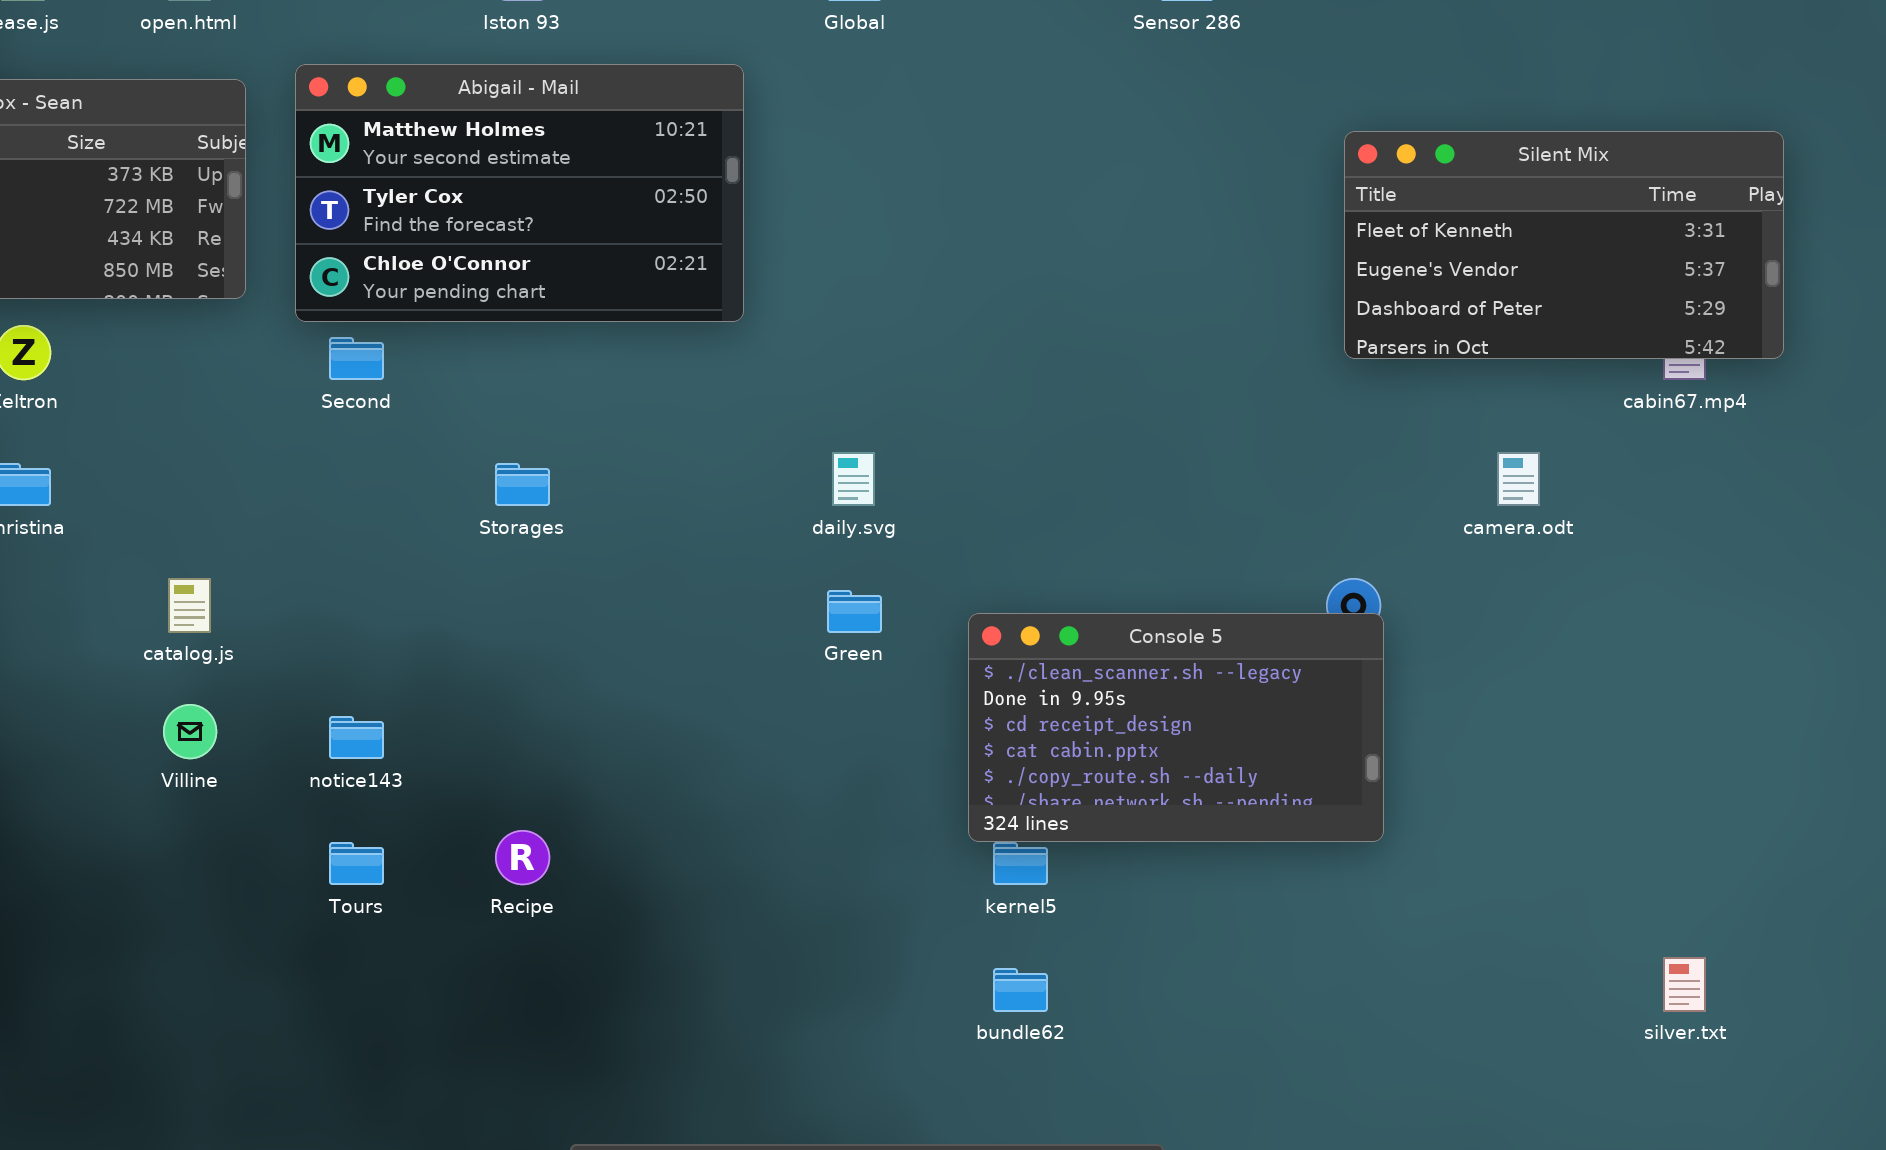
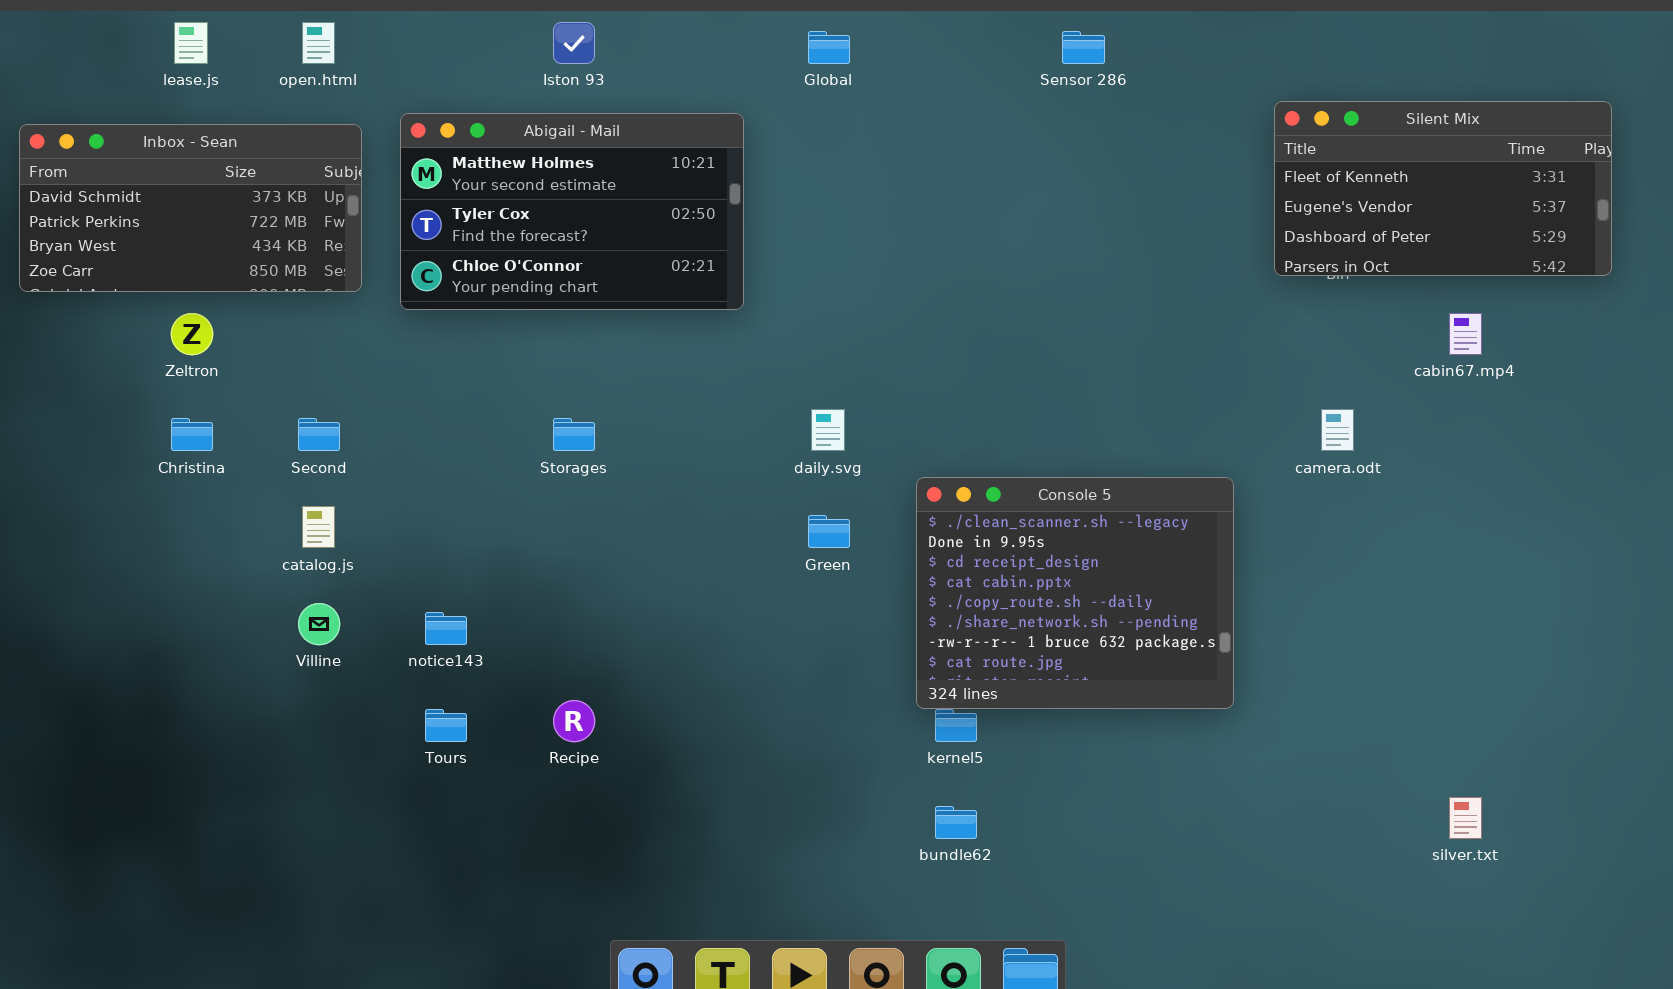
Silent Mix: [1344,131,1784,359] -> [1274,101,1612,276], moved
Second: [329,337,384,380] -> [298,418,340,451], moved
Console 5: [968,613,1384,842] -> [916,477,1234,709], resized

